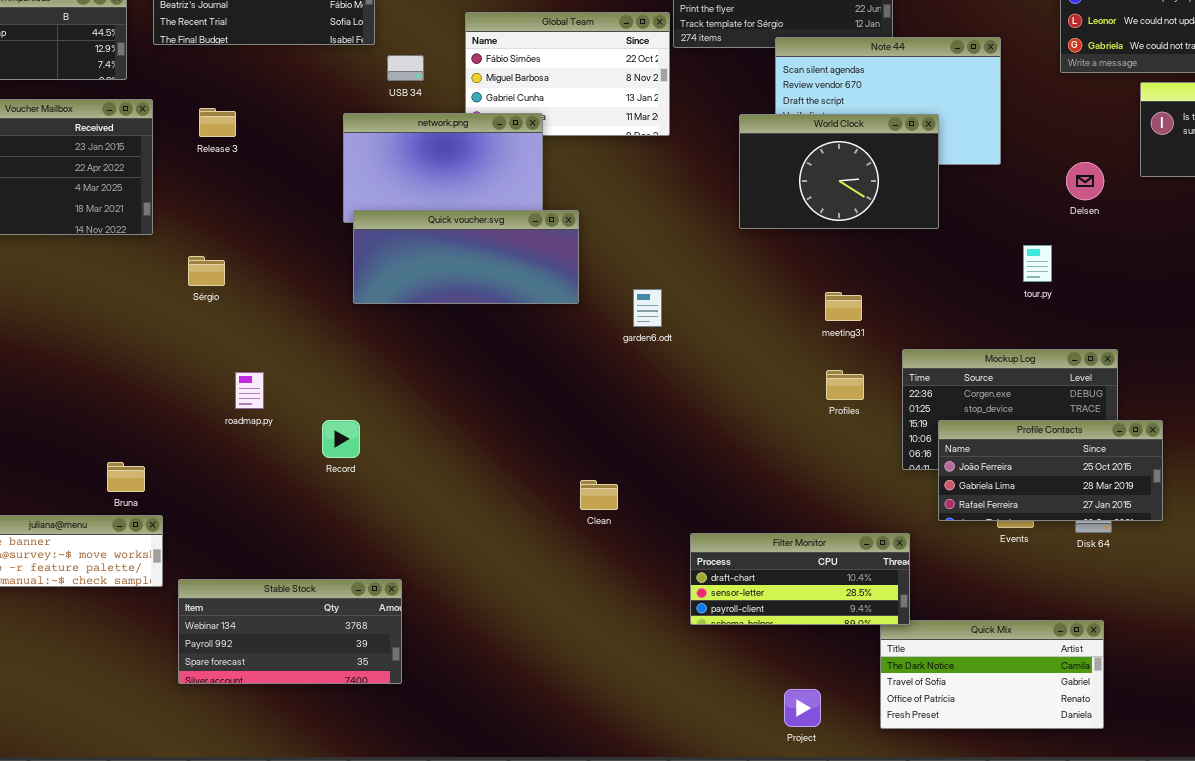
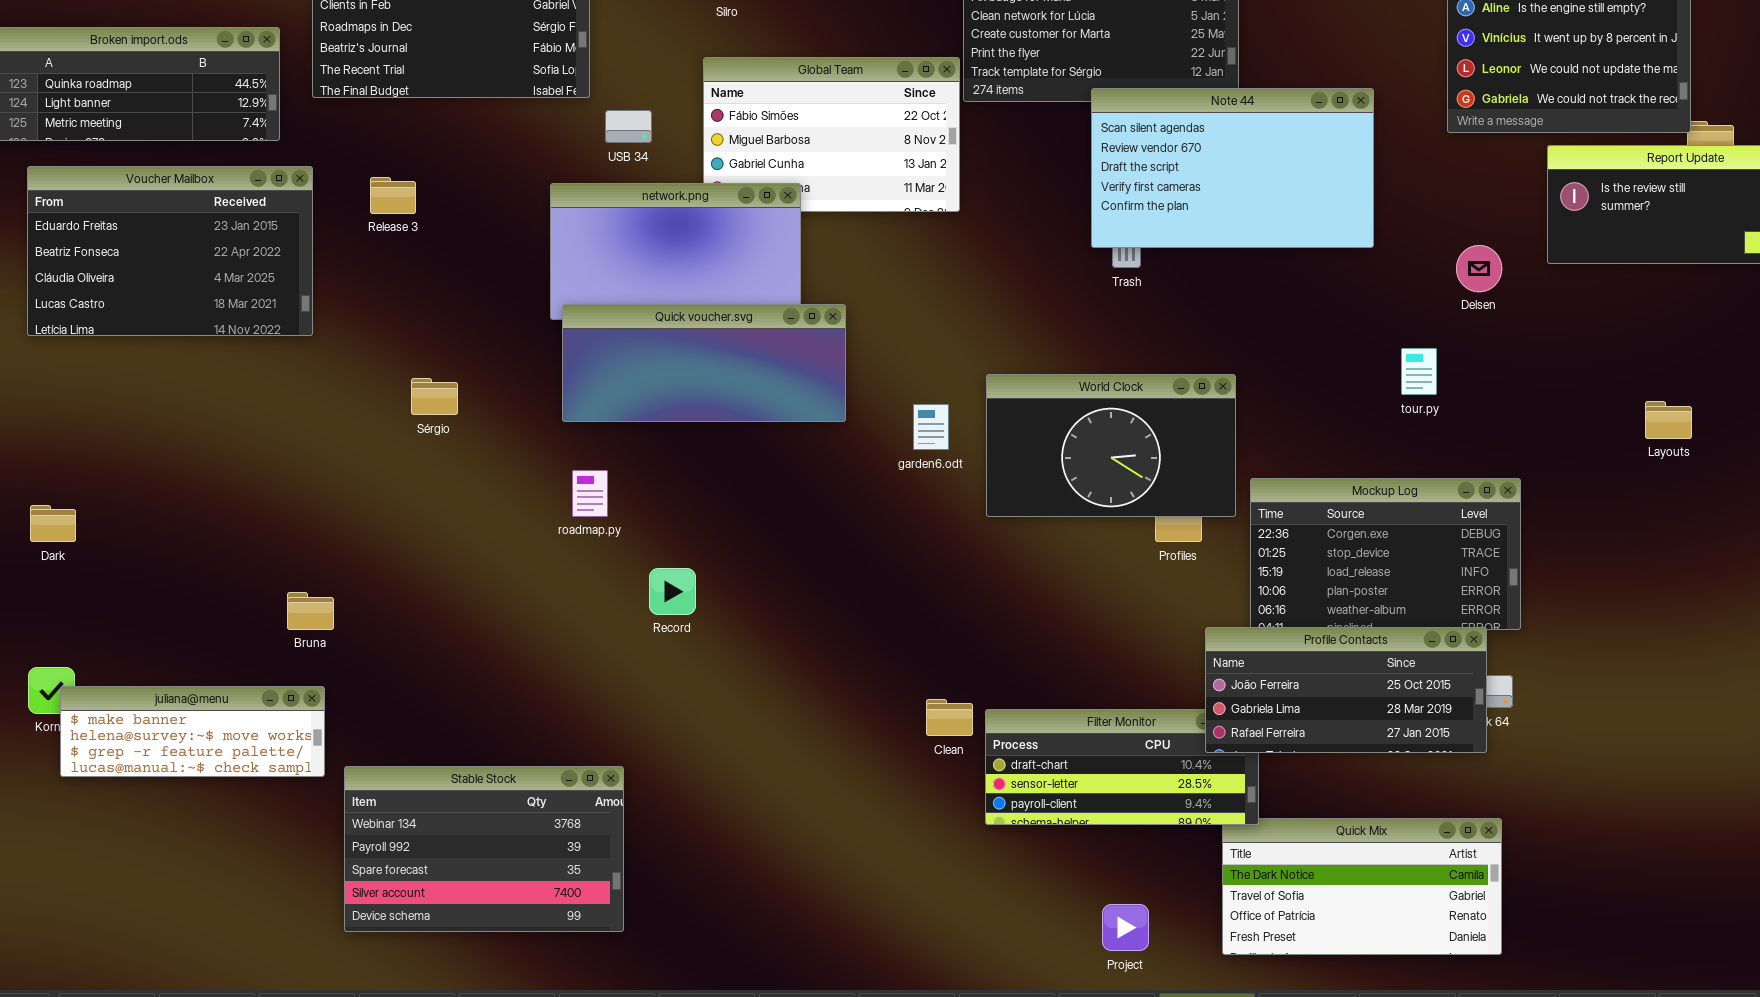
World Clock: [739,114,939,229] -> [986,374,1236,517], moved
Sérgio: [188,256,225,286] -> [411,378,458,415], moved
roadmap.py: [235,372,264,409] -> [572,470,608,517], moved
Record: [322,420,360,458] -> [649,568,696,615], moved
Profile Contacts: [938,420,1163,521] -> [1205,627,1487,753], moved
Bruna: [107,462,145,492] -> [287,592,334,630], moved
Clean: [580,480,618,510] -> [926,699,973,736], moved
Stable Stock: [178,579,402,684] -> [344,766,624,932], resized

